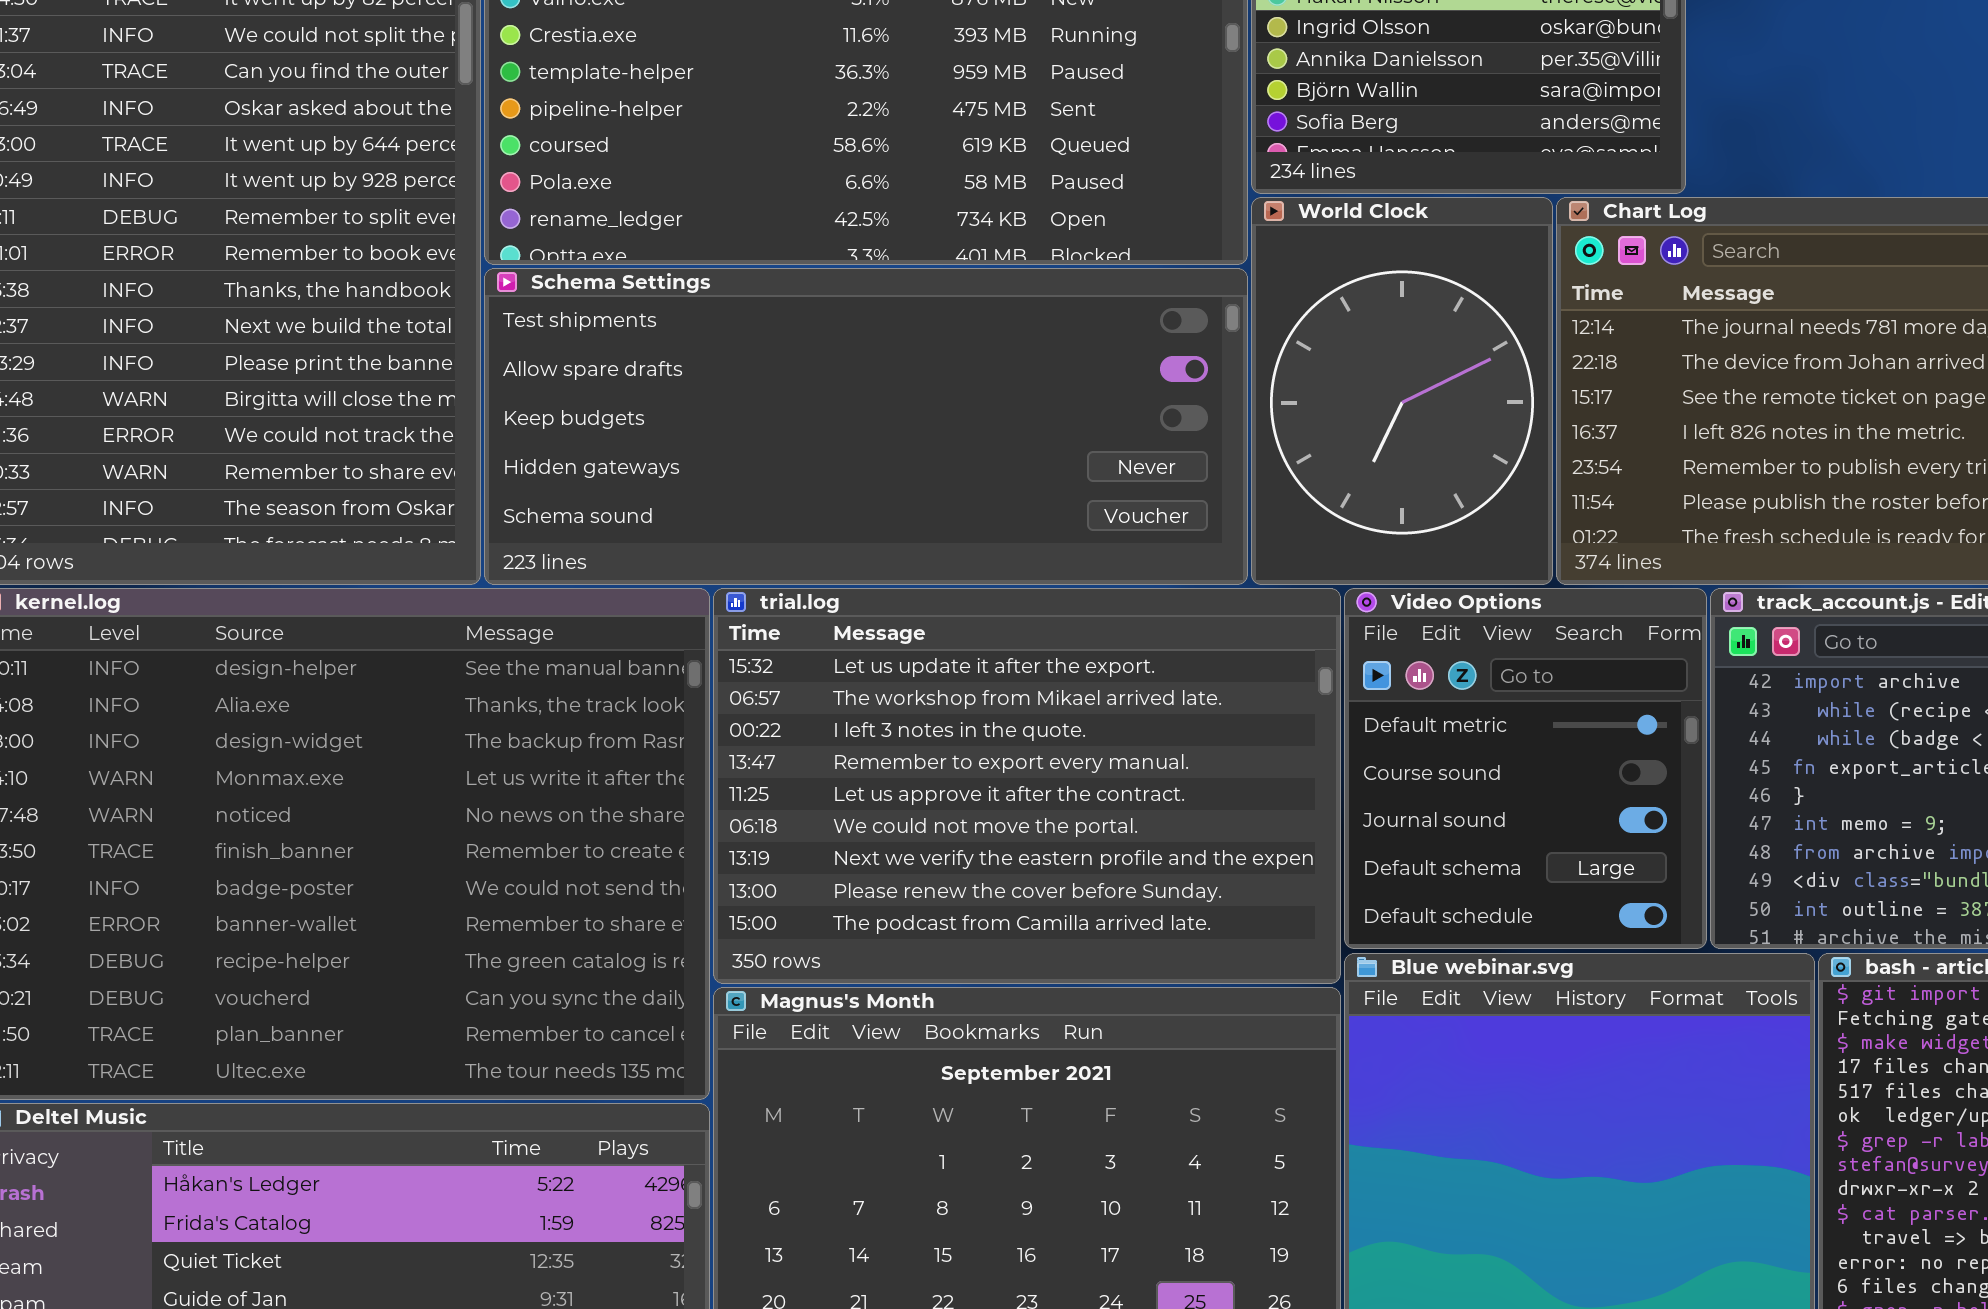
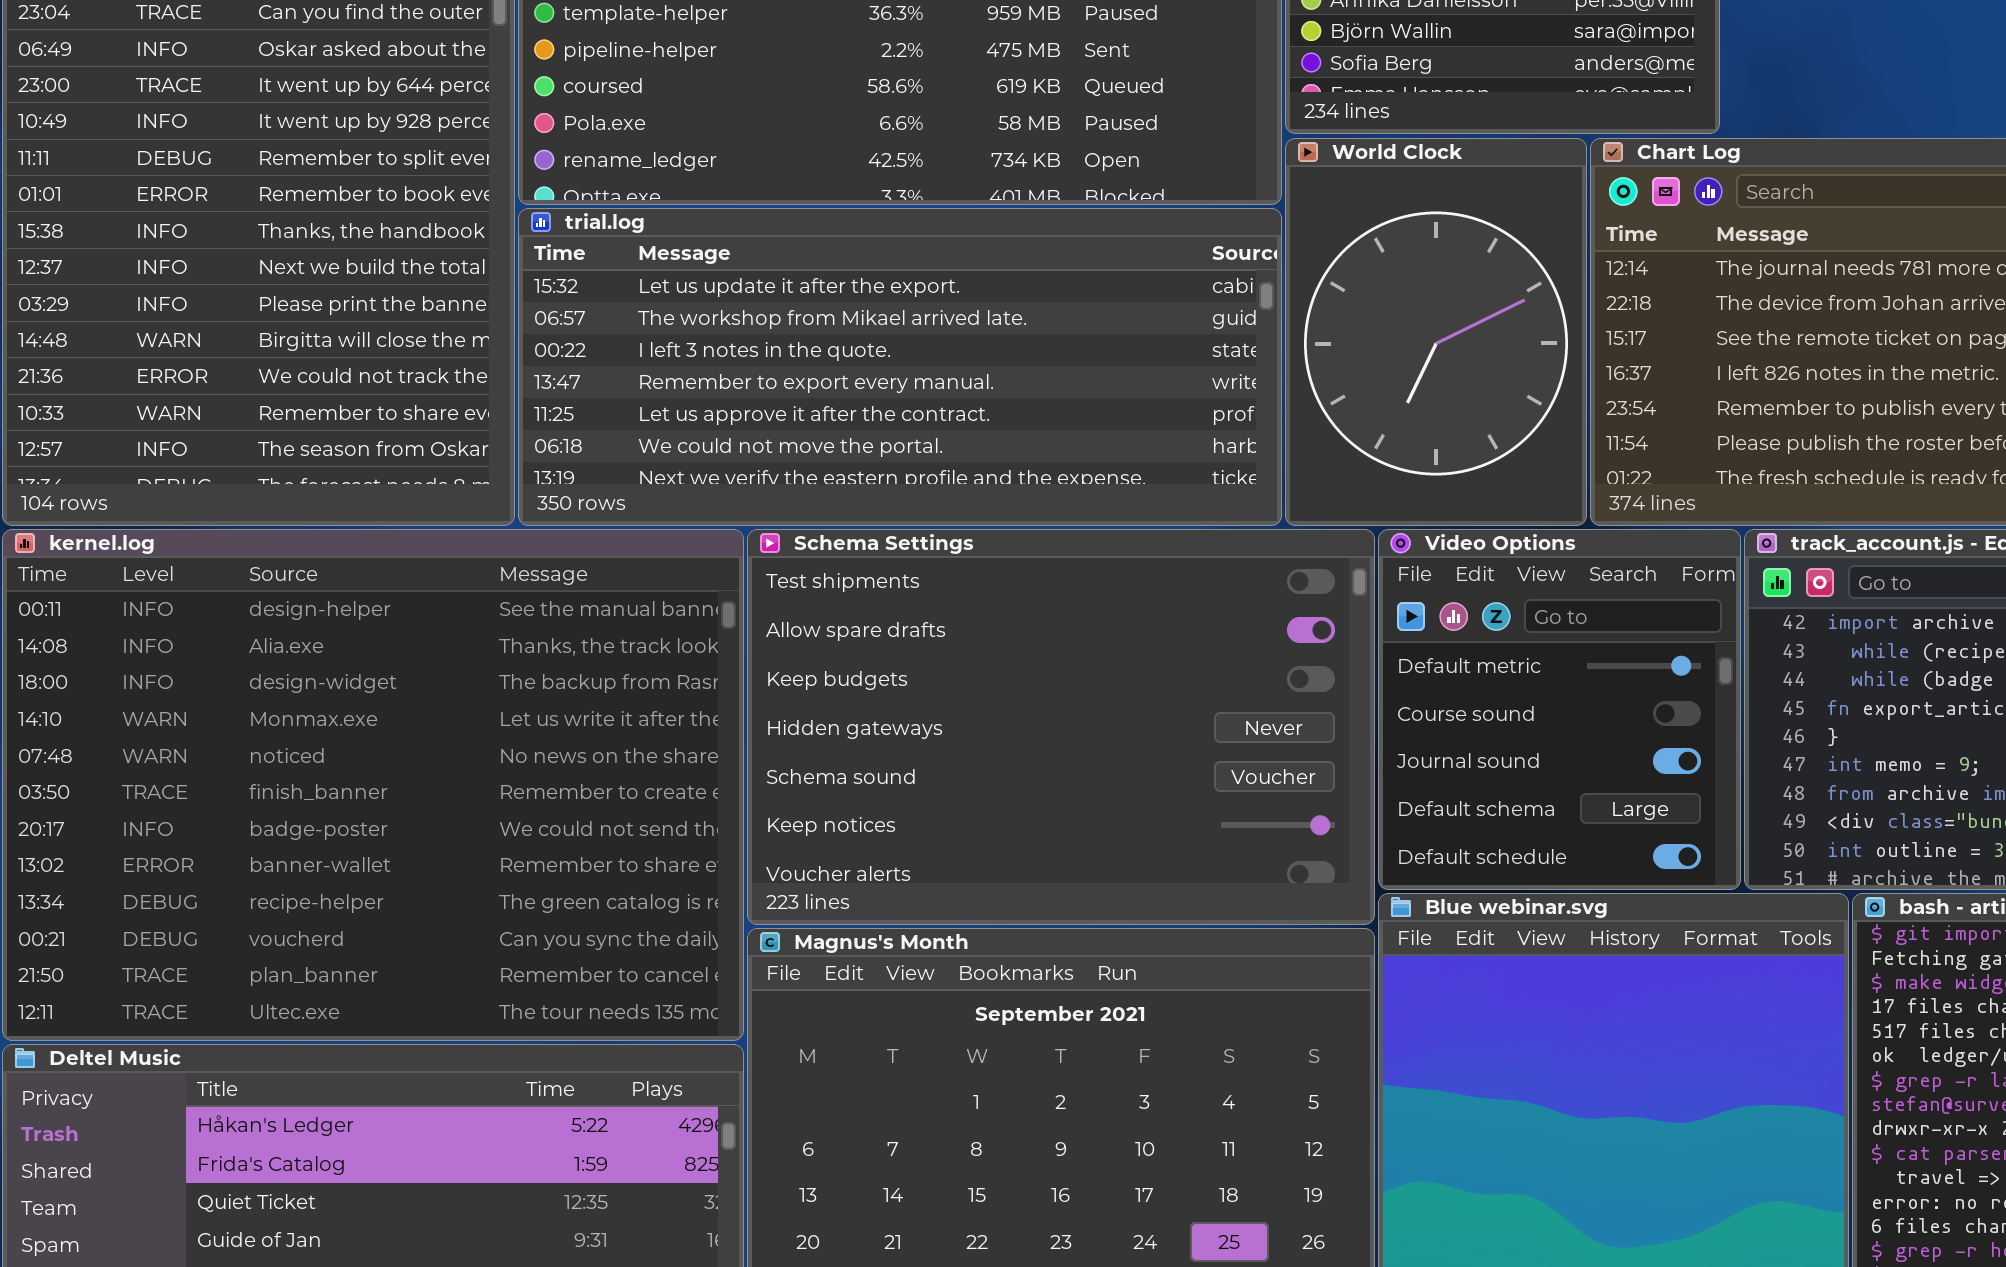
Schema Settings: [484,268,1248,585] -> [747,529,1375,925], moved, resized
trial.log: [713,588,1341,984] -> [518,208,1282,526], moved, resized

